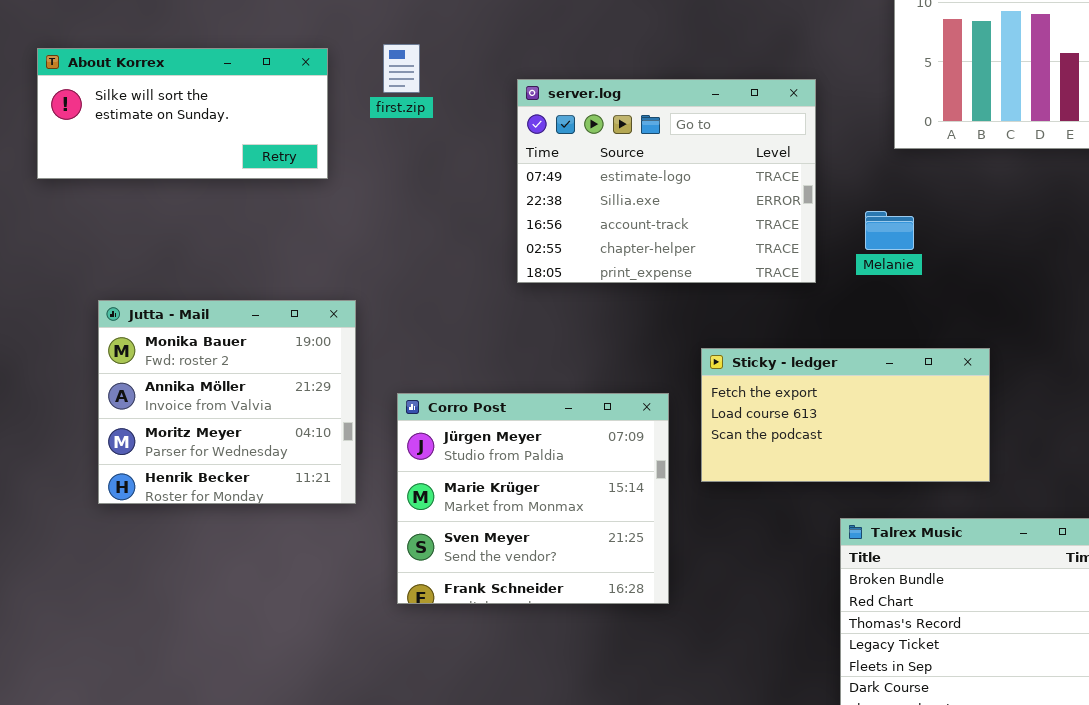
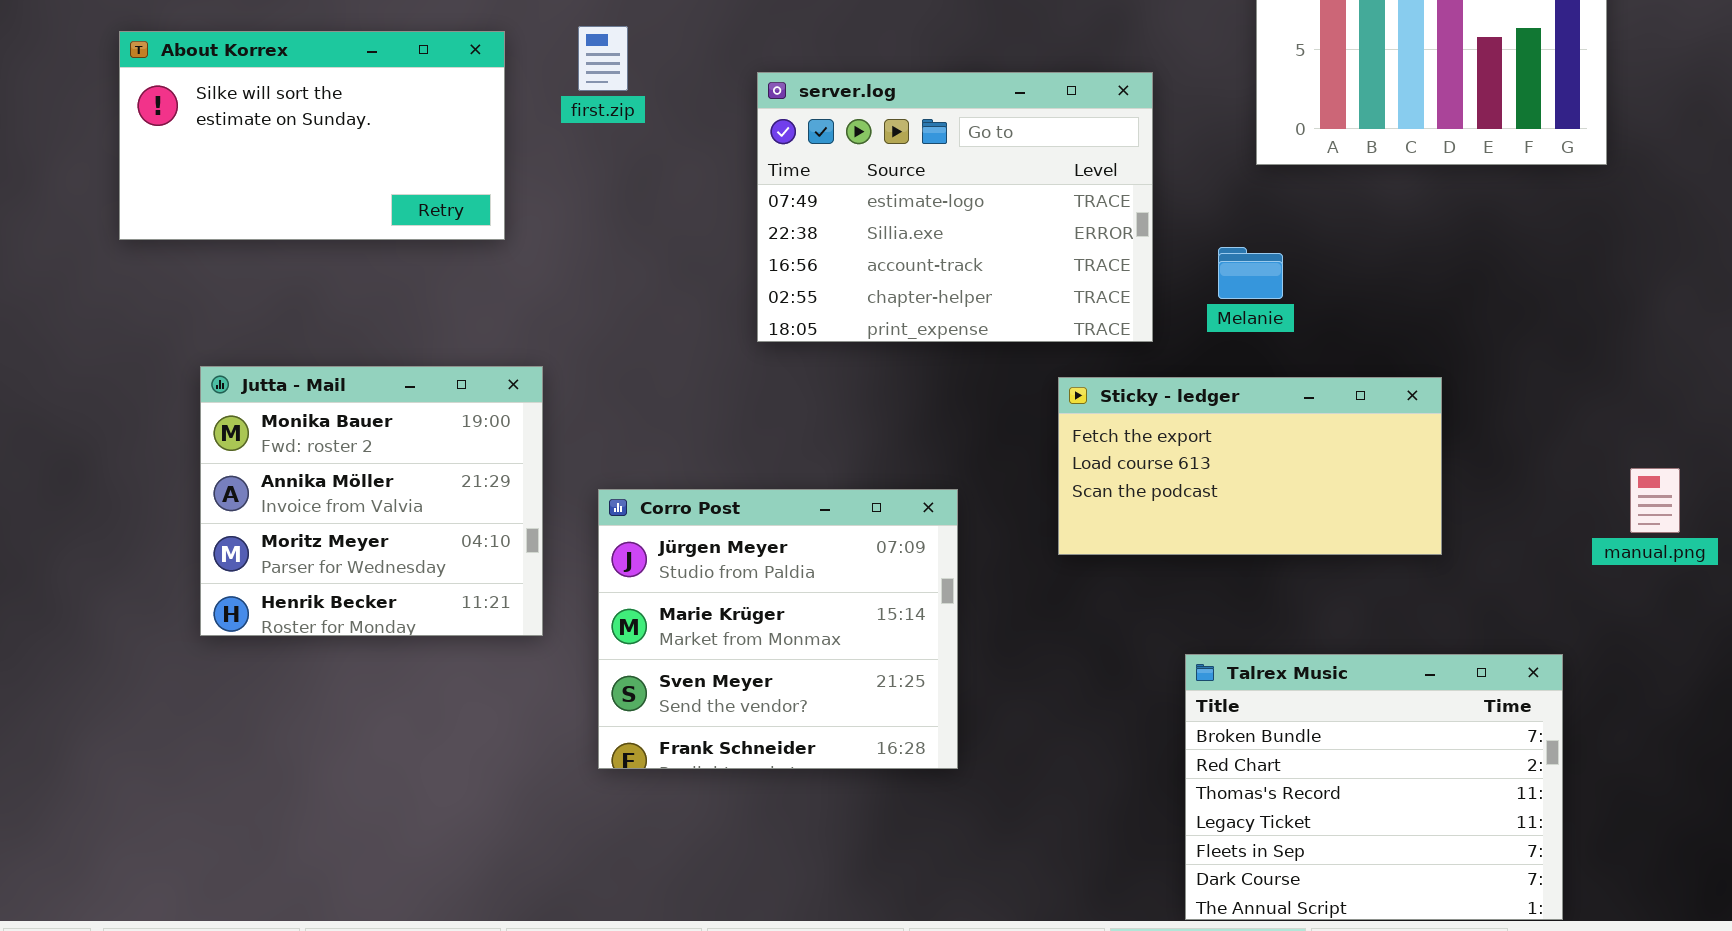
About Korrex: [37,48,328,179] -> [119,31,505,240], resized
Sticky - ledger: [701,348,990,482] -> [1058,377,1442,555], moved

